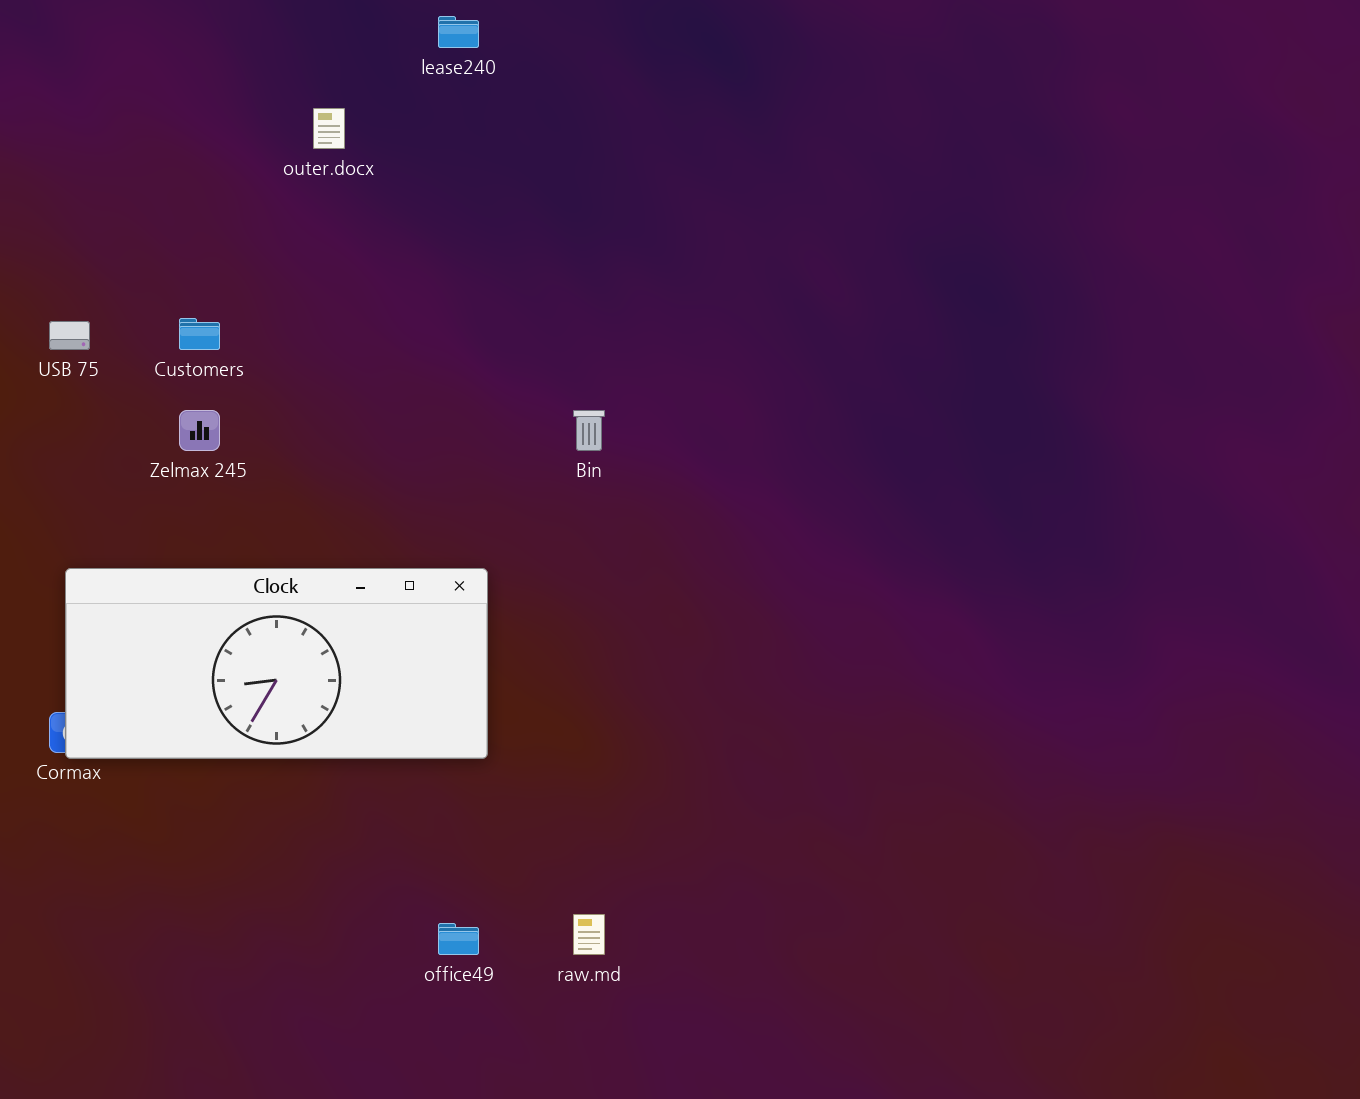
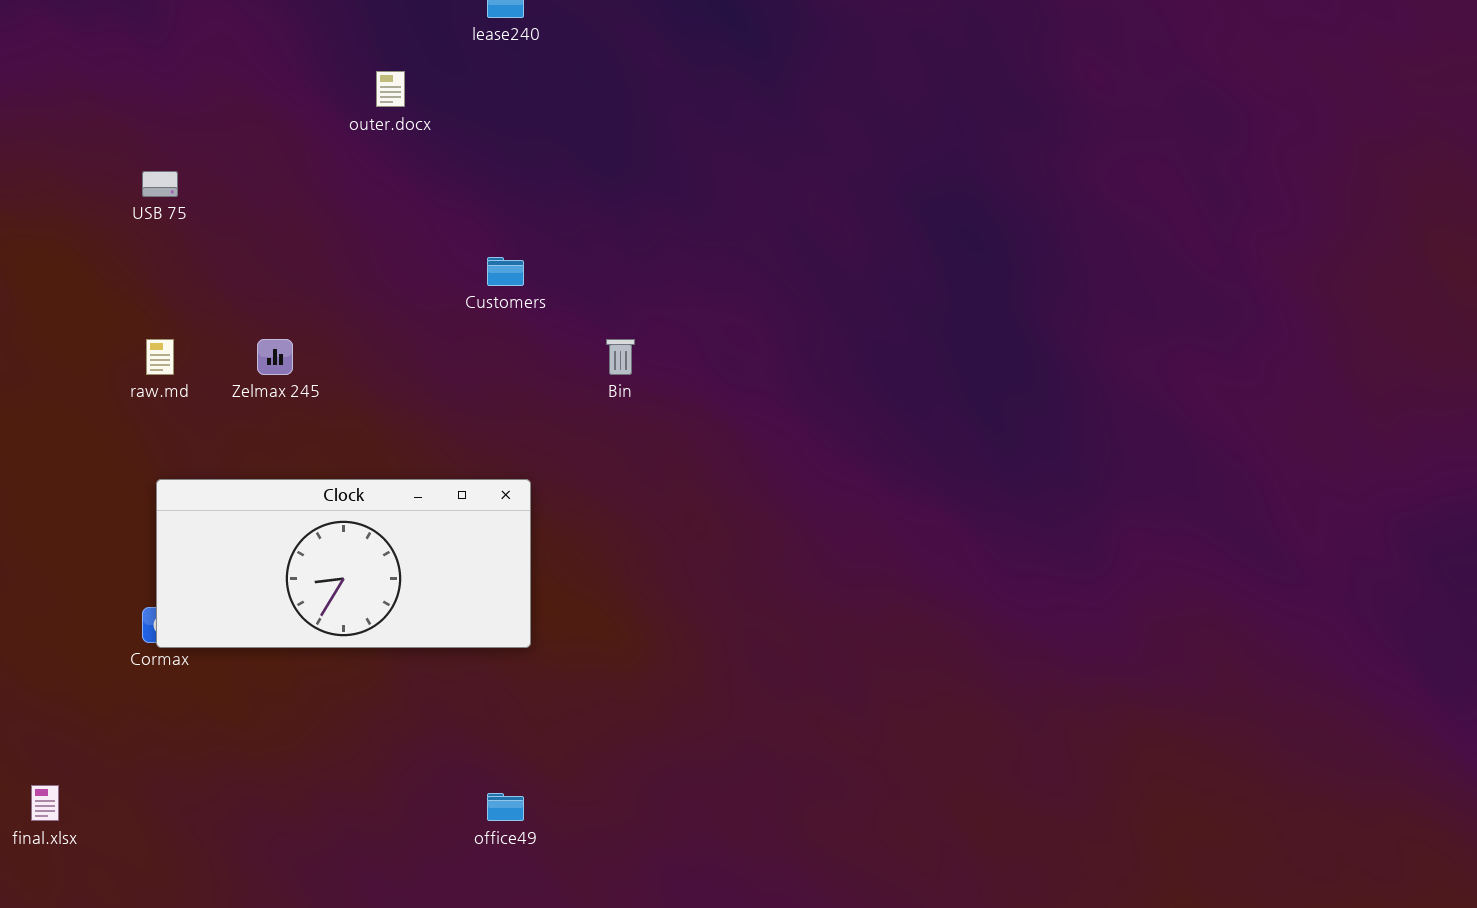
Customers: [179,318,220,350] -> [487,257,524,286], moved
USB 75: [49,321,90,350] -> [142,171,178,197], moved
raw.md: [573,914,605,955] -> [146,339,174,375], moved

